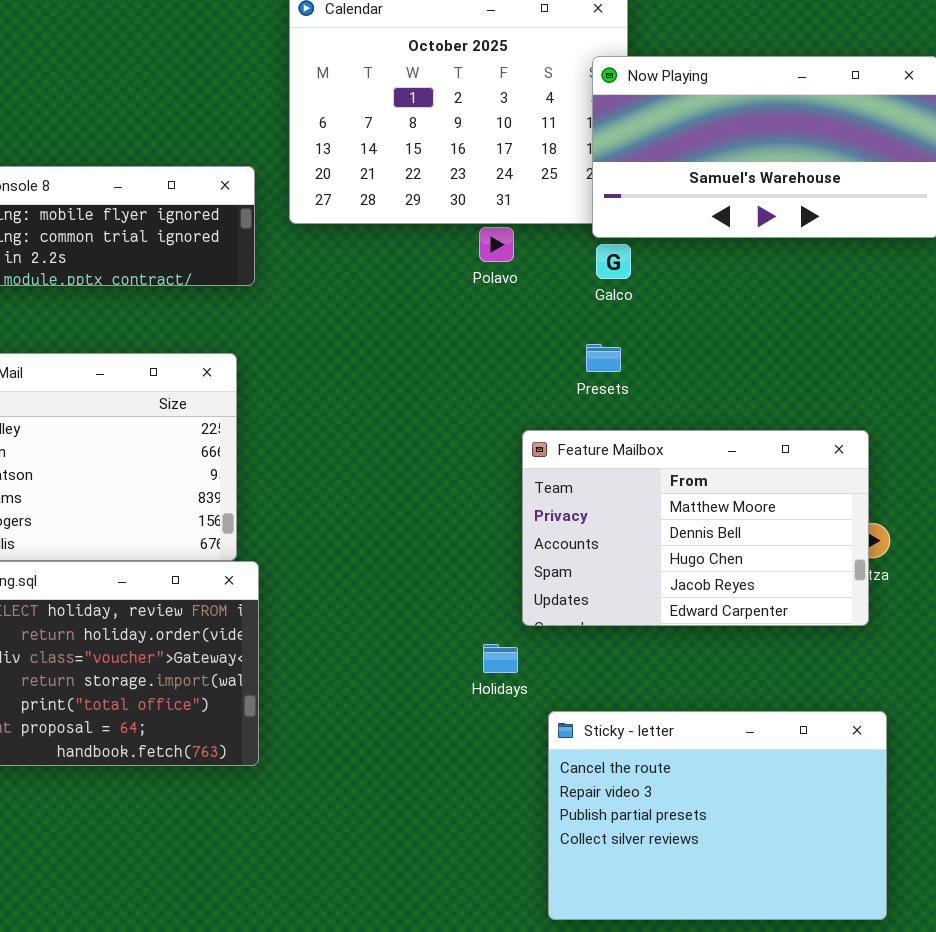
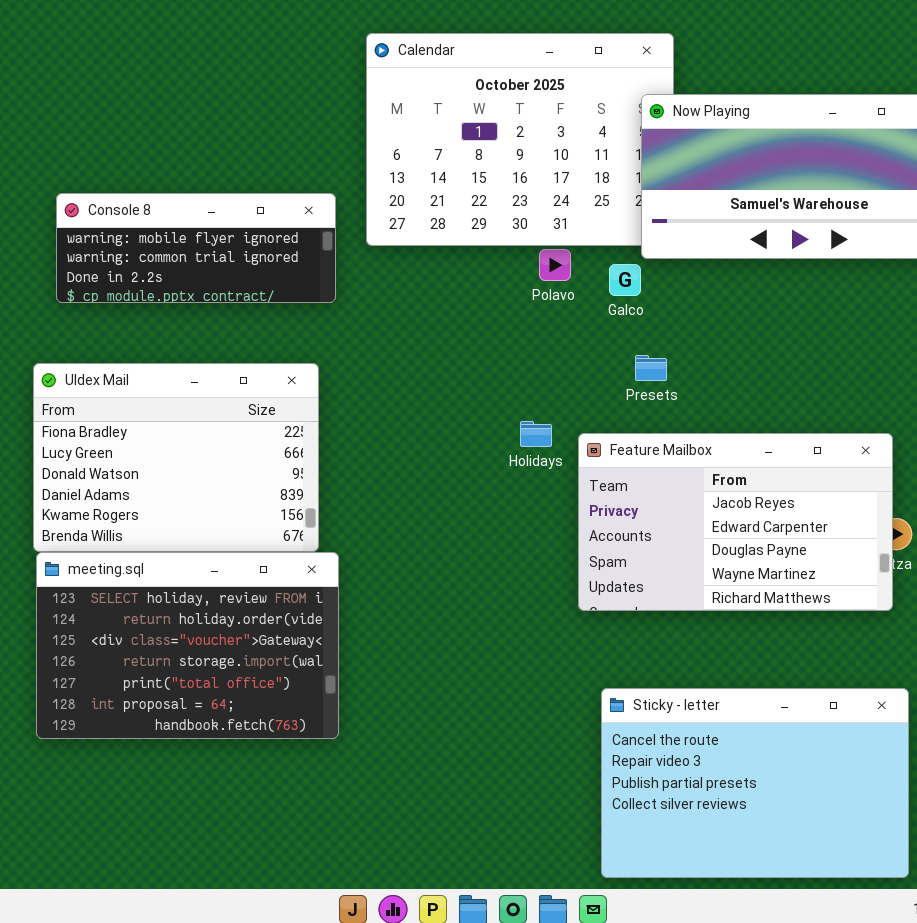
Galco: [596,244,631,279] -> [609,264,641,296], moved
Feature Mailbox: [522,430,869,626] -> [578,433,893,611], scrolled down 3 rows
Holidays: [483,644,518,673] -> [520,421,552,447], moved

